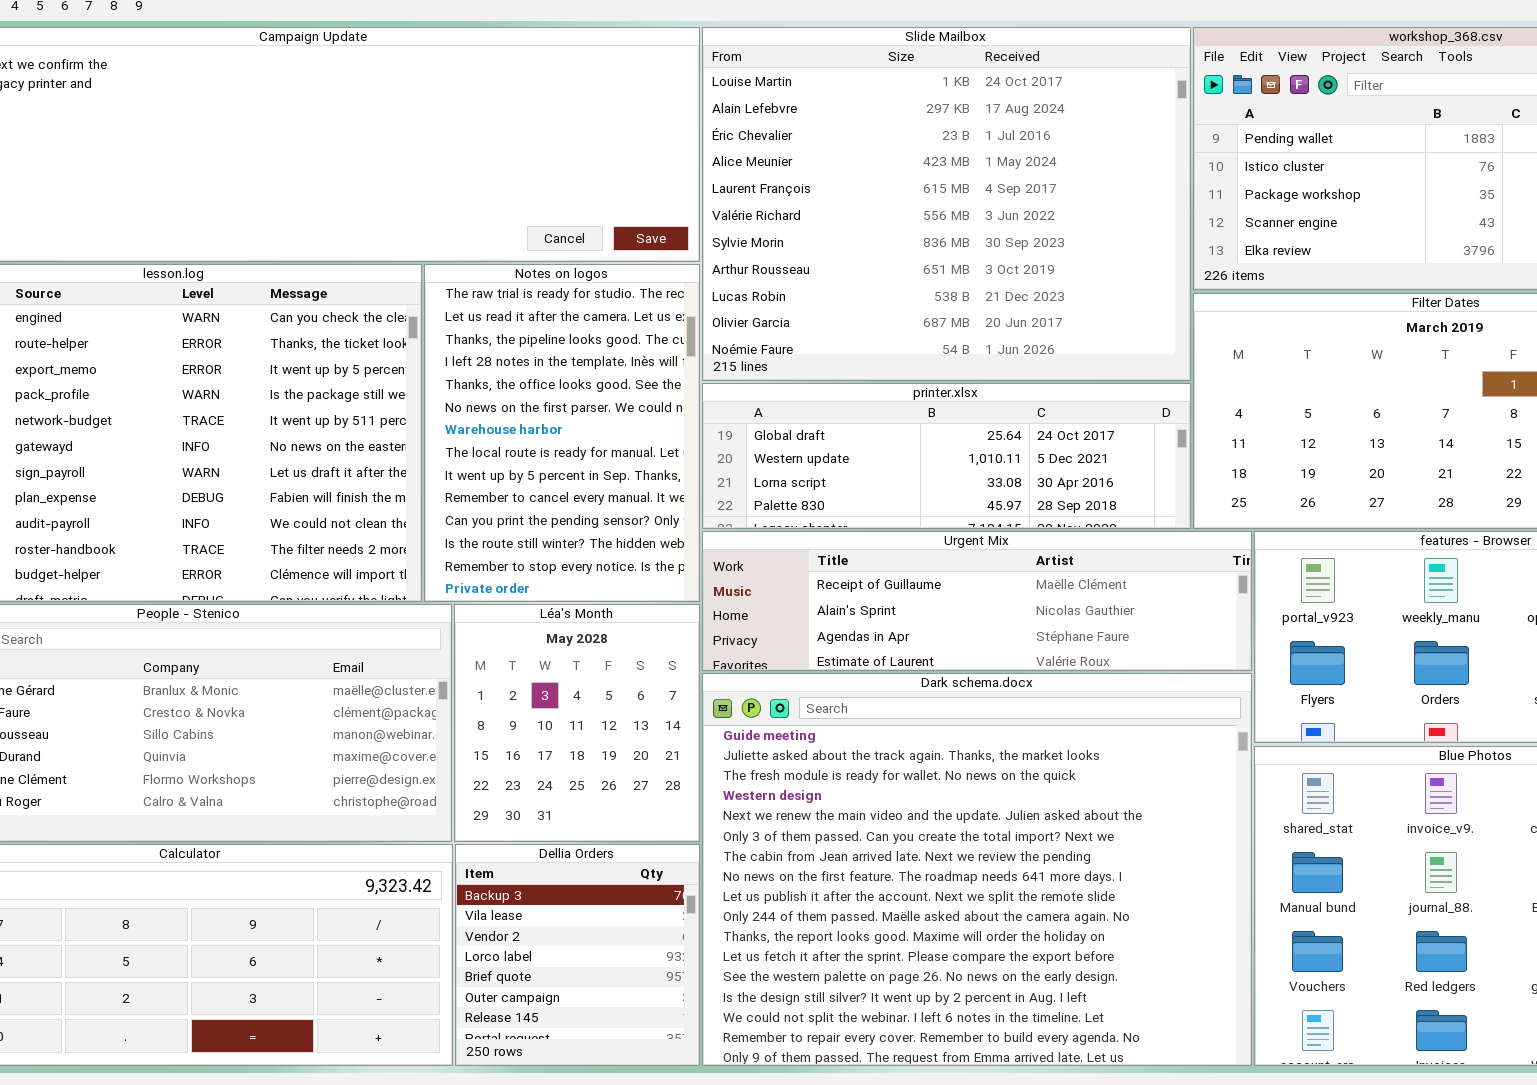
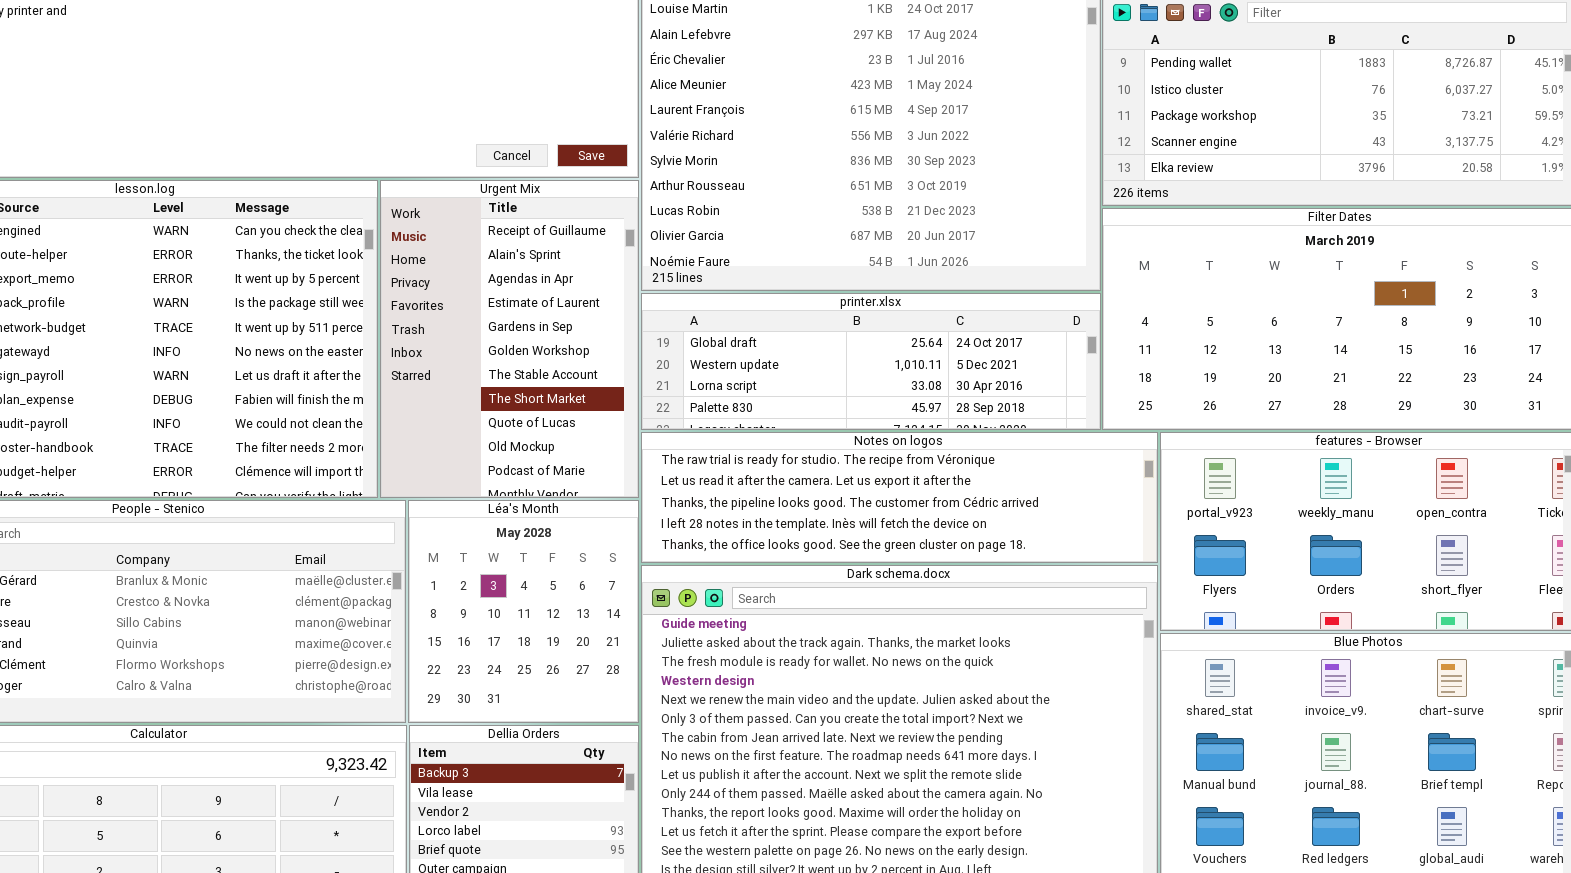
Notes on logos: [424,264,700,602] -> [641,432,1158,563], moved, resized
Urgent Mix: [702,531,1252,671] -> [380,180,639,498], moved, resized

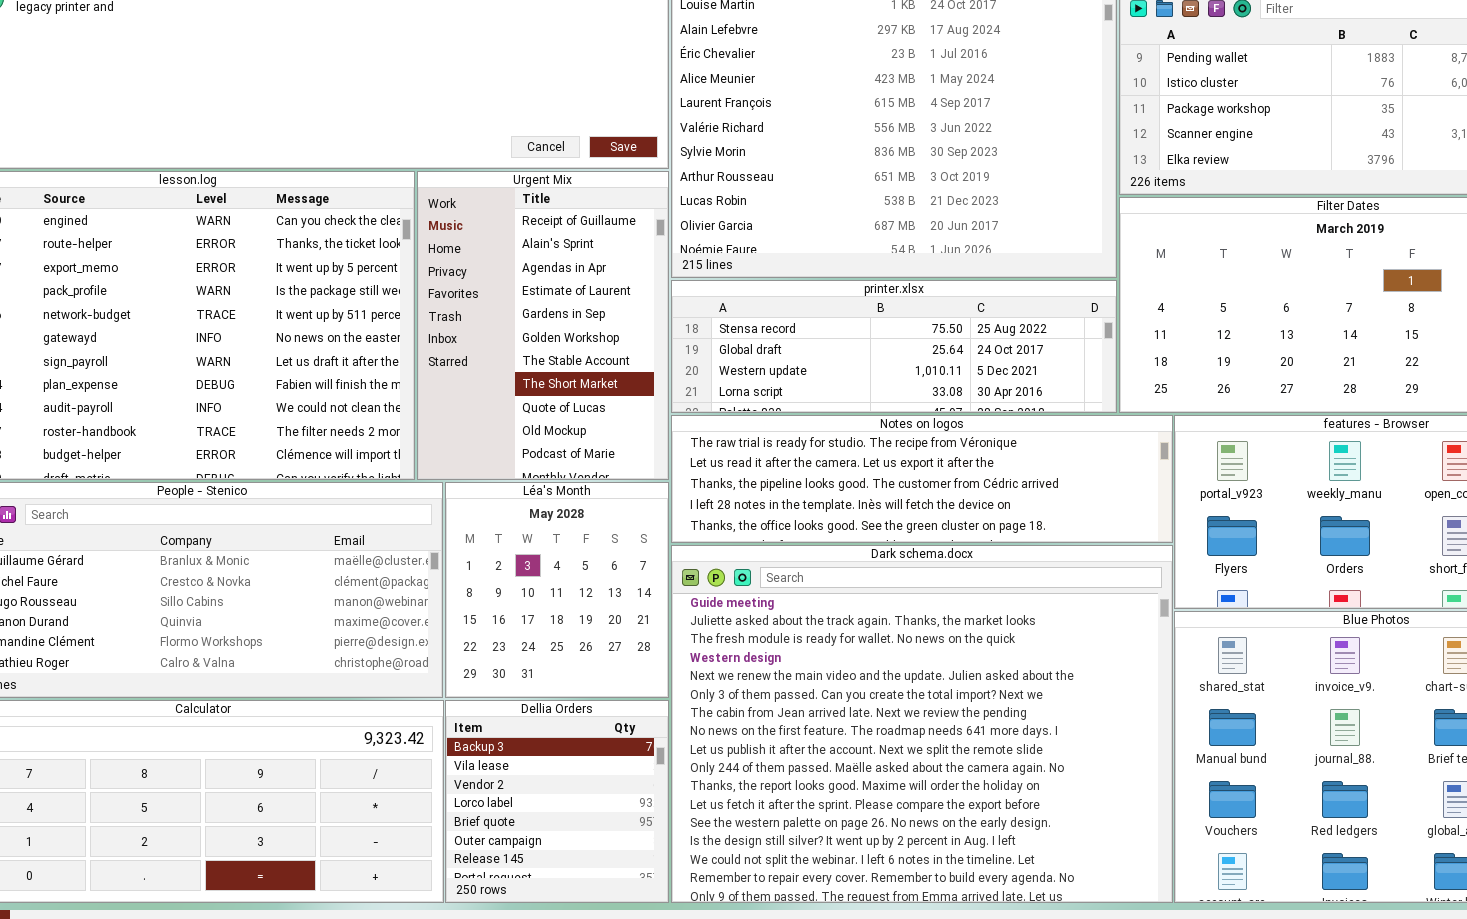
printer.xlsx: [641,293,1101,430] -> [671,280,1117,413], scrolled up 1 row

